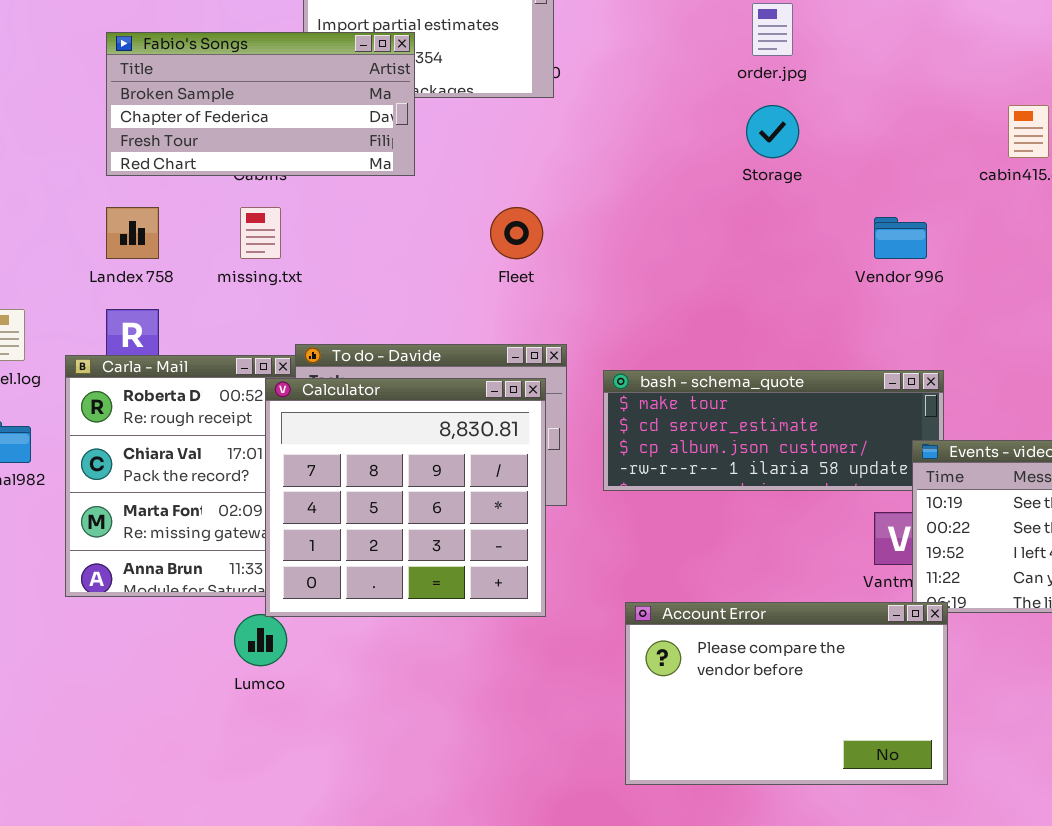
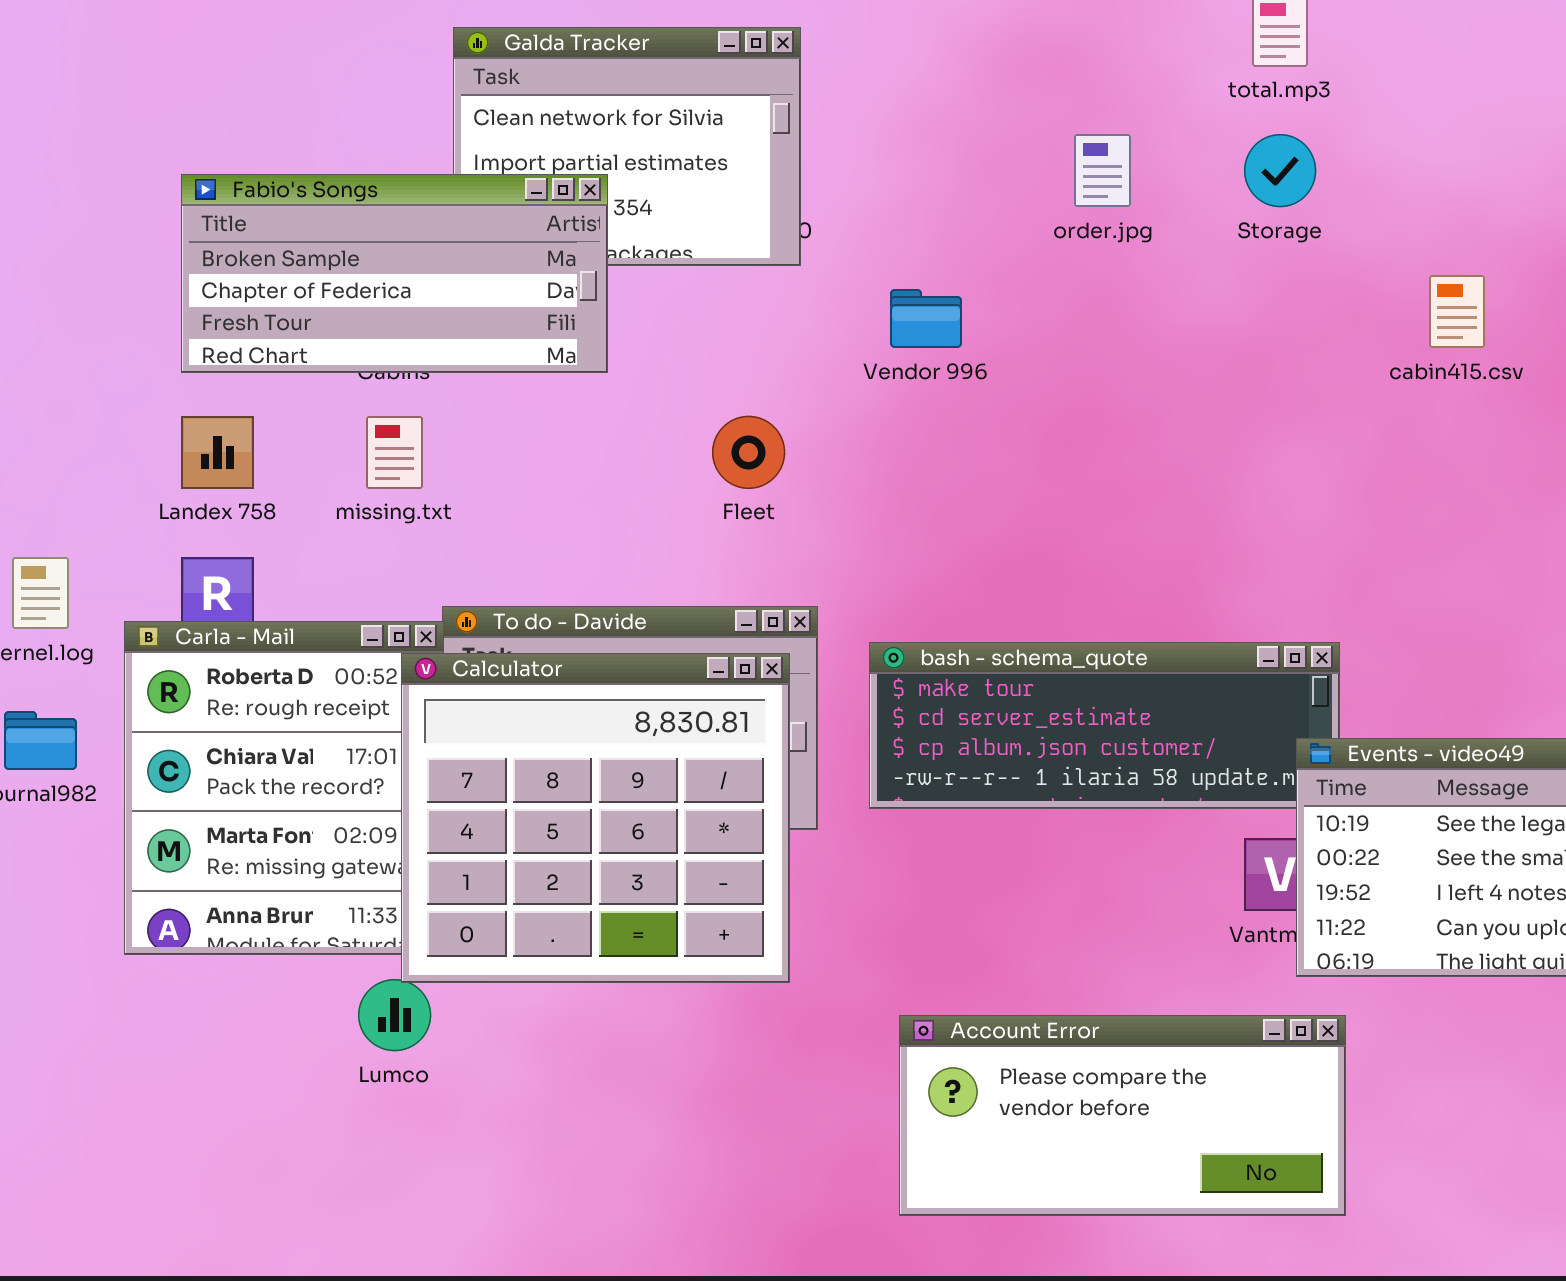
Storage: [746,105,799,158] -> [1244,134,1316,207], moved
Vendor 996: [874,217,927,259] -> [890,289,962,348], moved
Account Error: [625,602,948,785] -> [899,1015,1346,1216], resized

